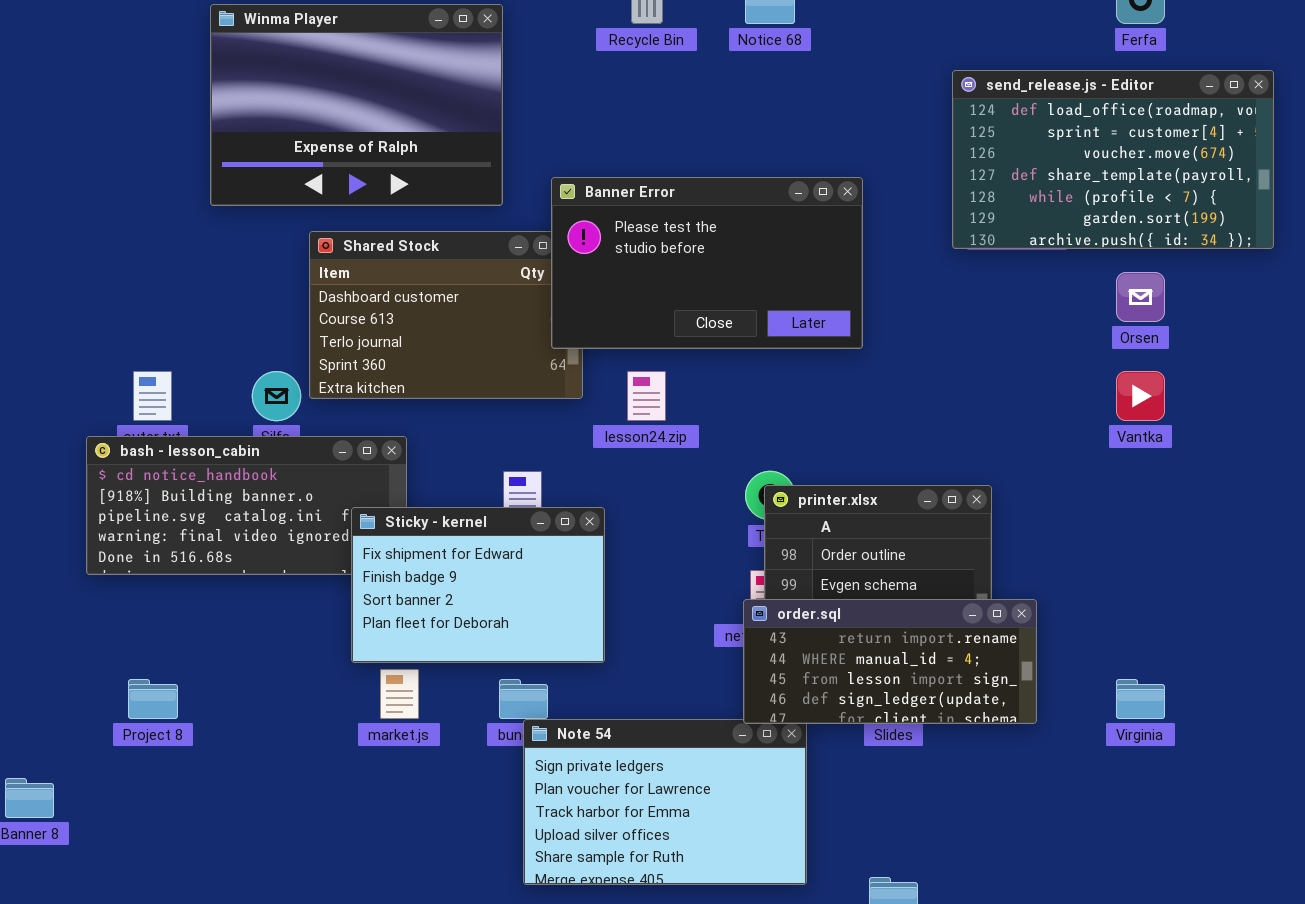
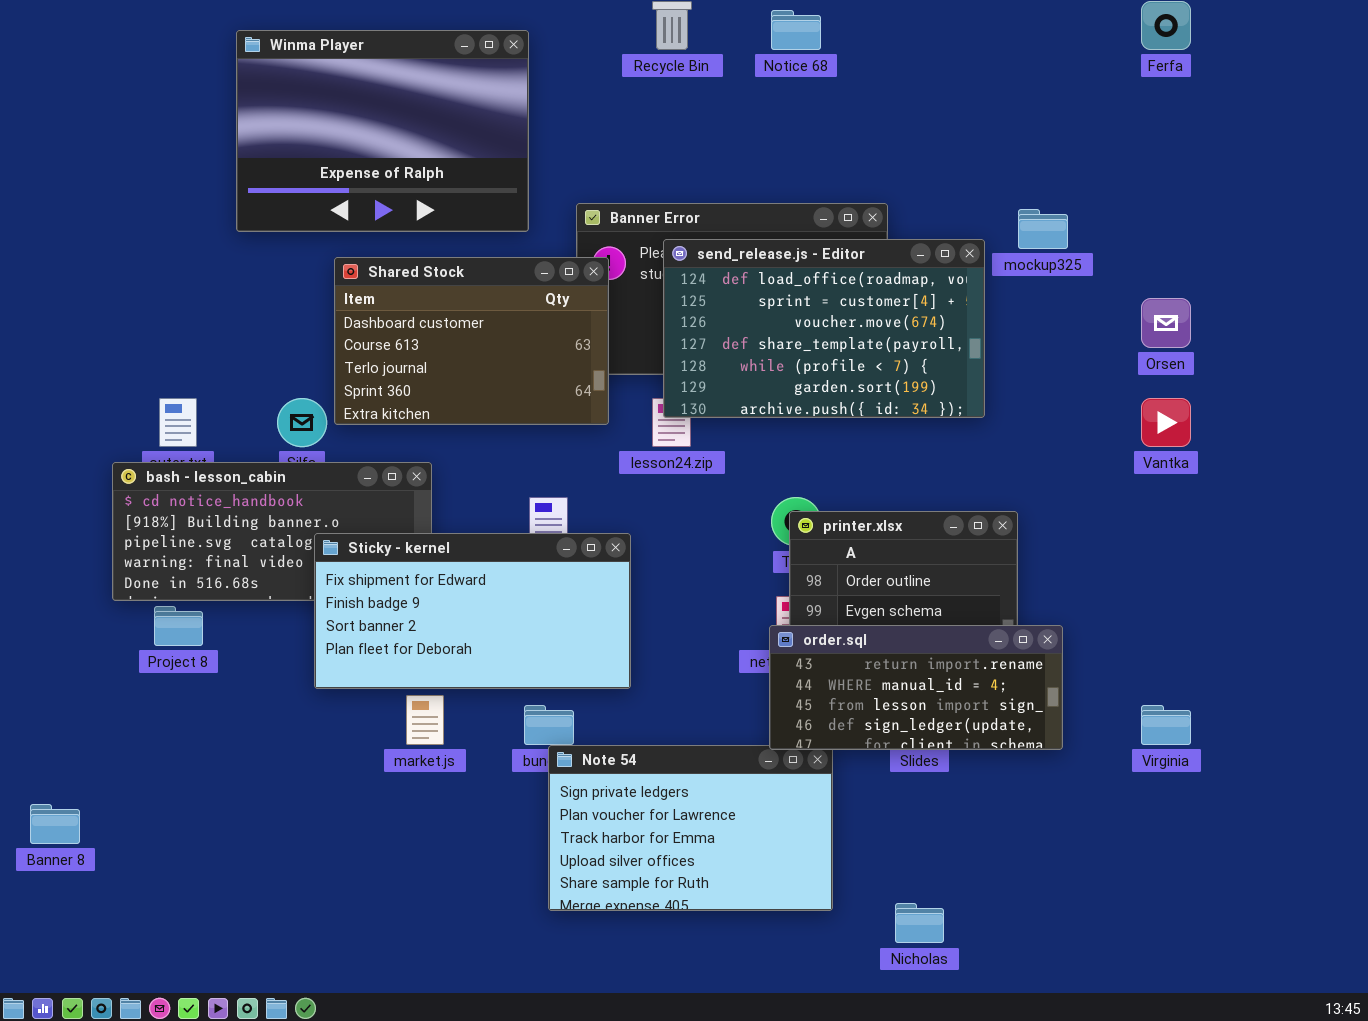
send_release.js - Editor: [952,70,1274,249] -> [663,239,985,418], moved
Shared Stock: [309,231,583,399] -> [334,257,609,425], raised
Sticky - kernel: [351,507,605,663] -> [314,533,631,689], resized
Project 8: [128,679,178,719] -> [154,606,203,646], moved

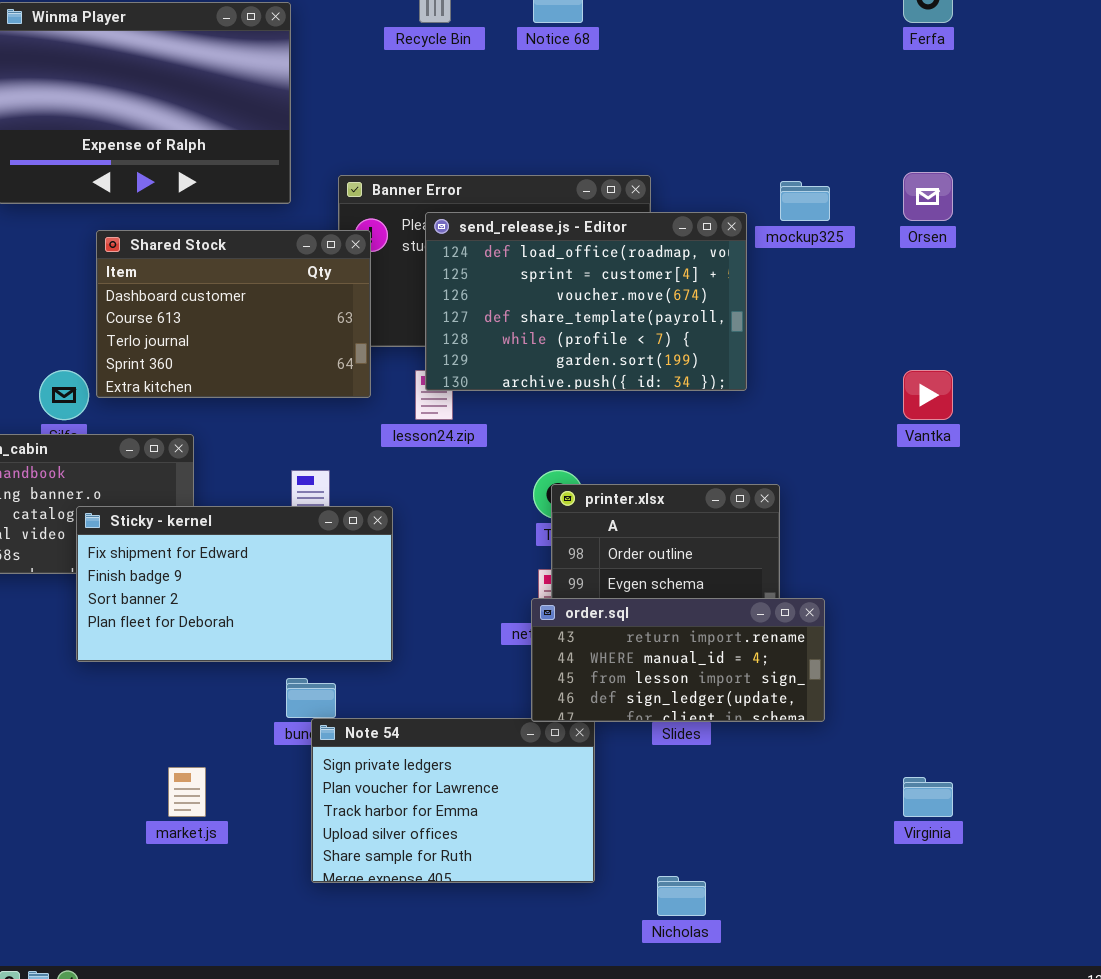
Orsen: [1141,298,1191,348] -> [903,172,953,221], moved
market.js: [406,695,444,745] -> [168,767,206,817], moved
Virginia: [1141,705,1191,745] -> [903,777,953,817], moved

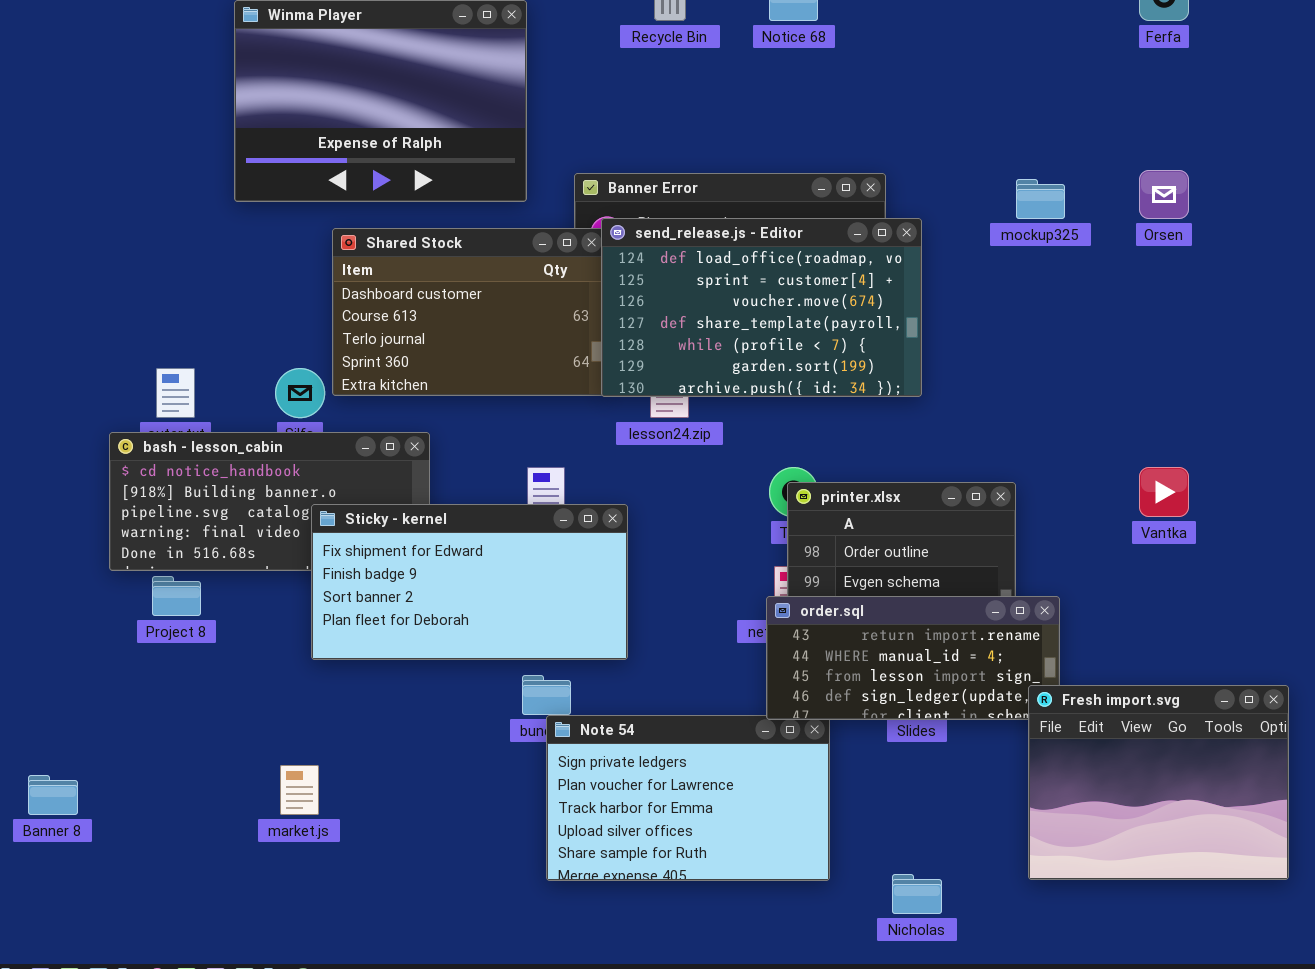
send_release.js - Editor: [425,212,747,391] -> [601,218,922,397], moved
Vantka: [903,370,953,420] -> [1139,467,1189,517], moved
Fresh import.svg: none -> [1028,685,1289,880], opened
market.js: [168,767,206,817] -> [280,765,319,815], moved

